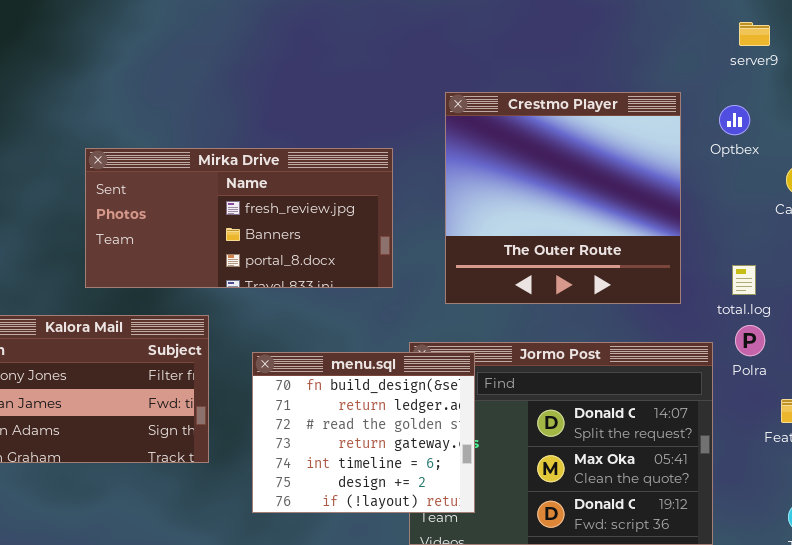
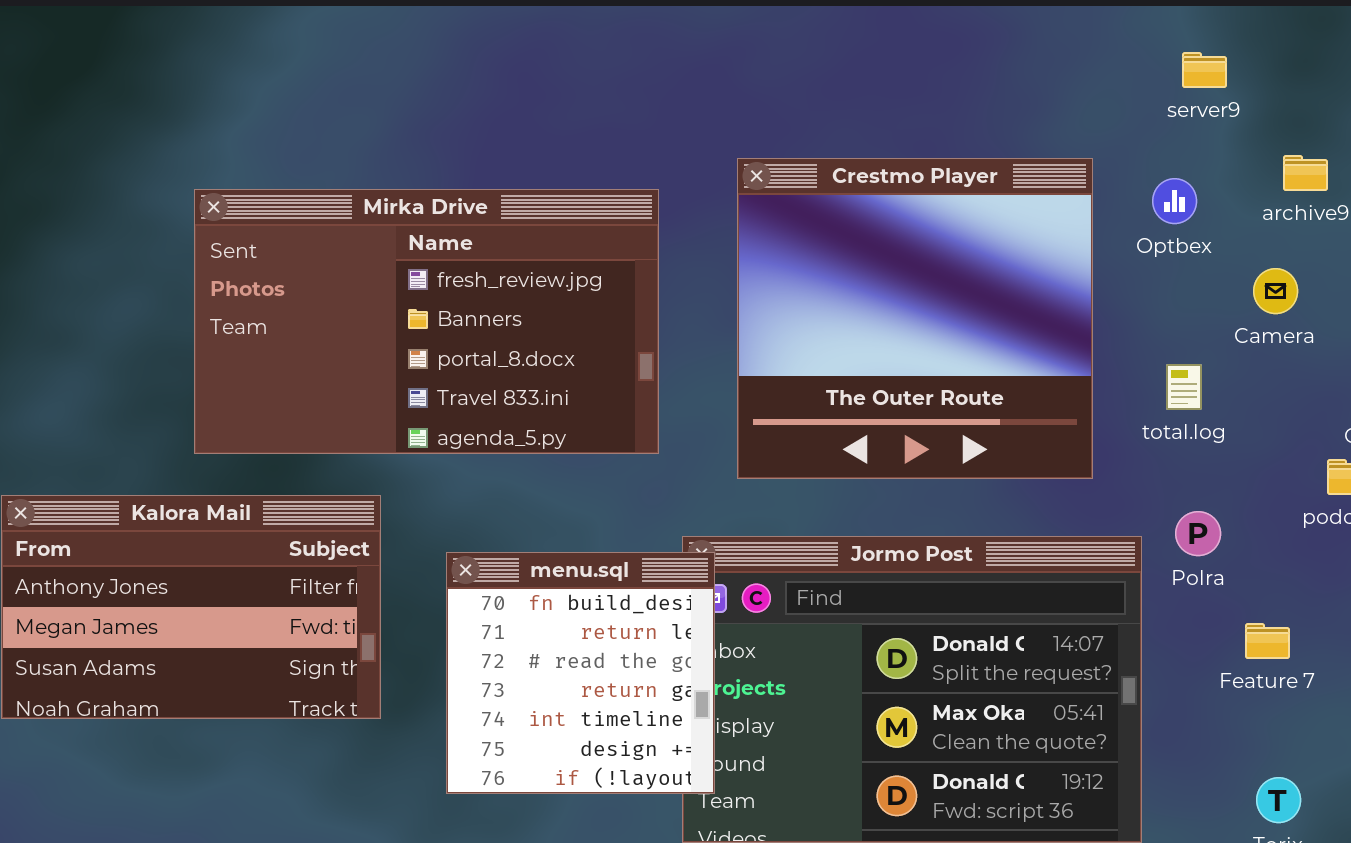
Mirka Drive: [85,148,393,288] -> [194,189,659,454], resized
total.log: [732,265,756,295] -> [1166,364,1202,410], moved
menu.sql: [252,352,475,513] -> [446,552,715,794], resized

